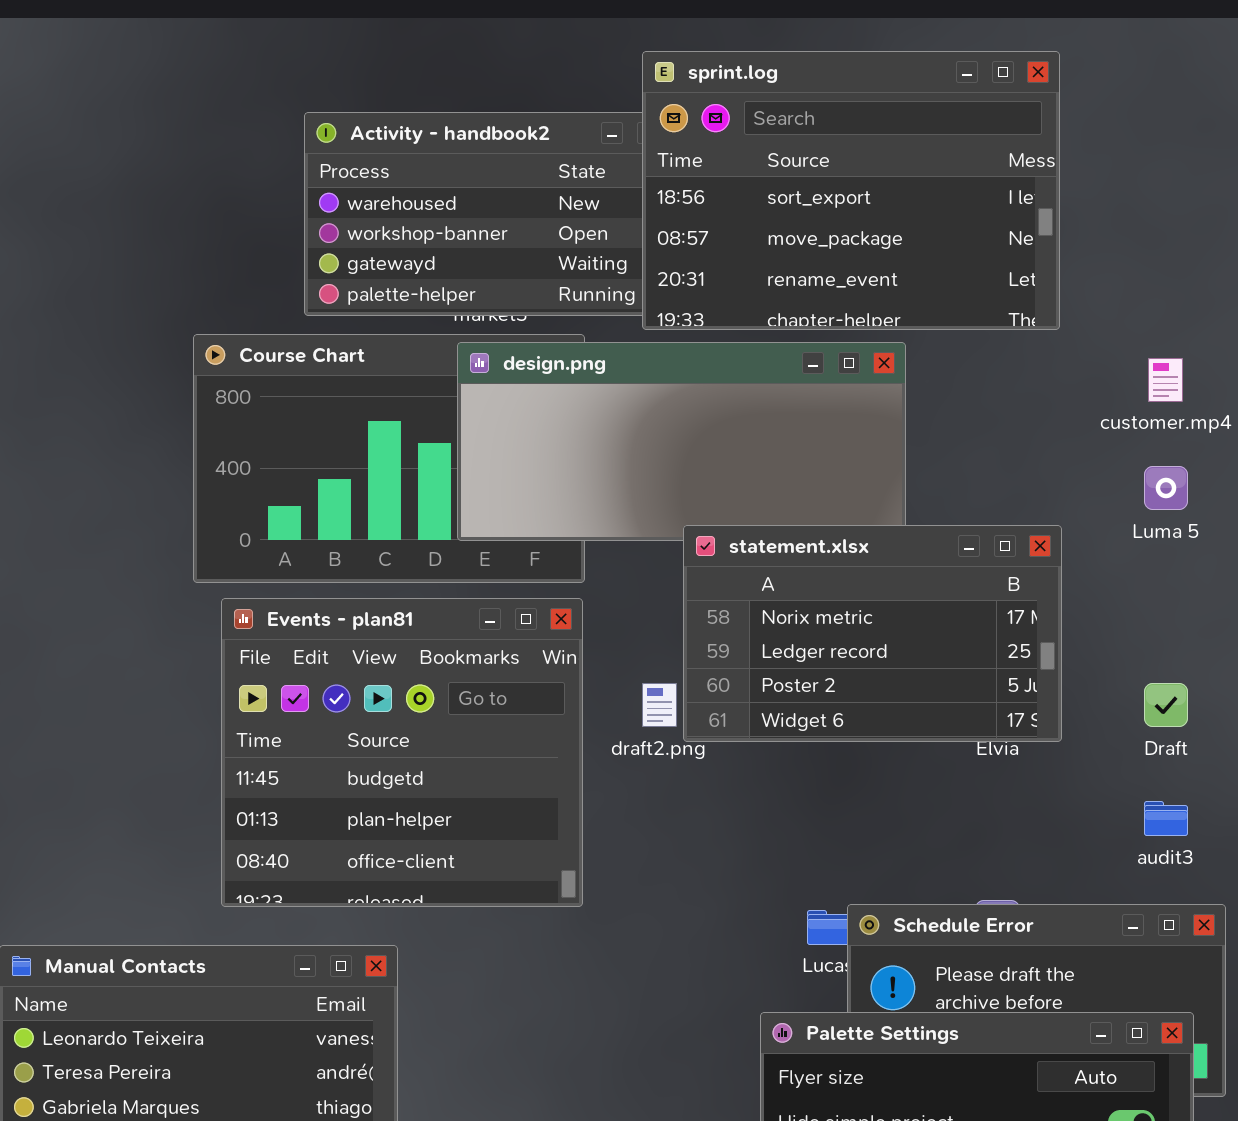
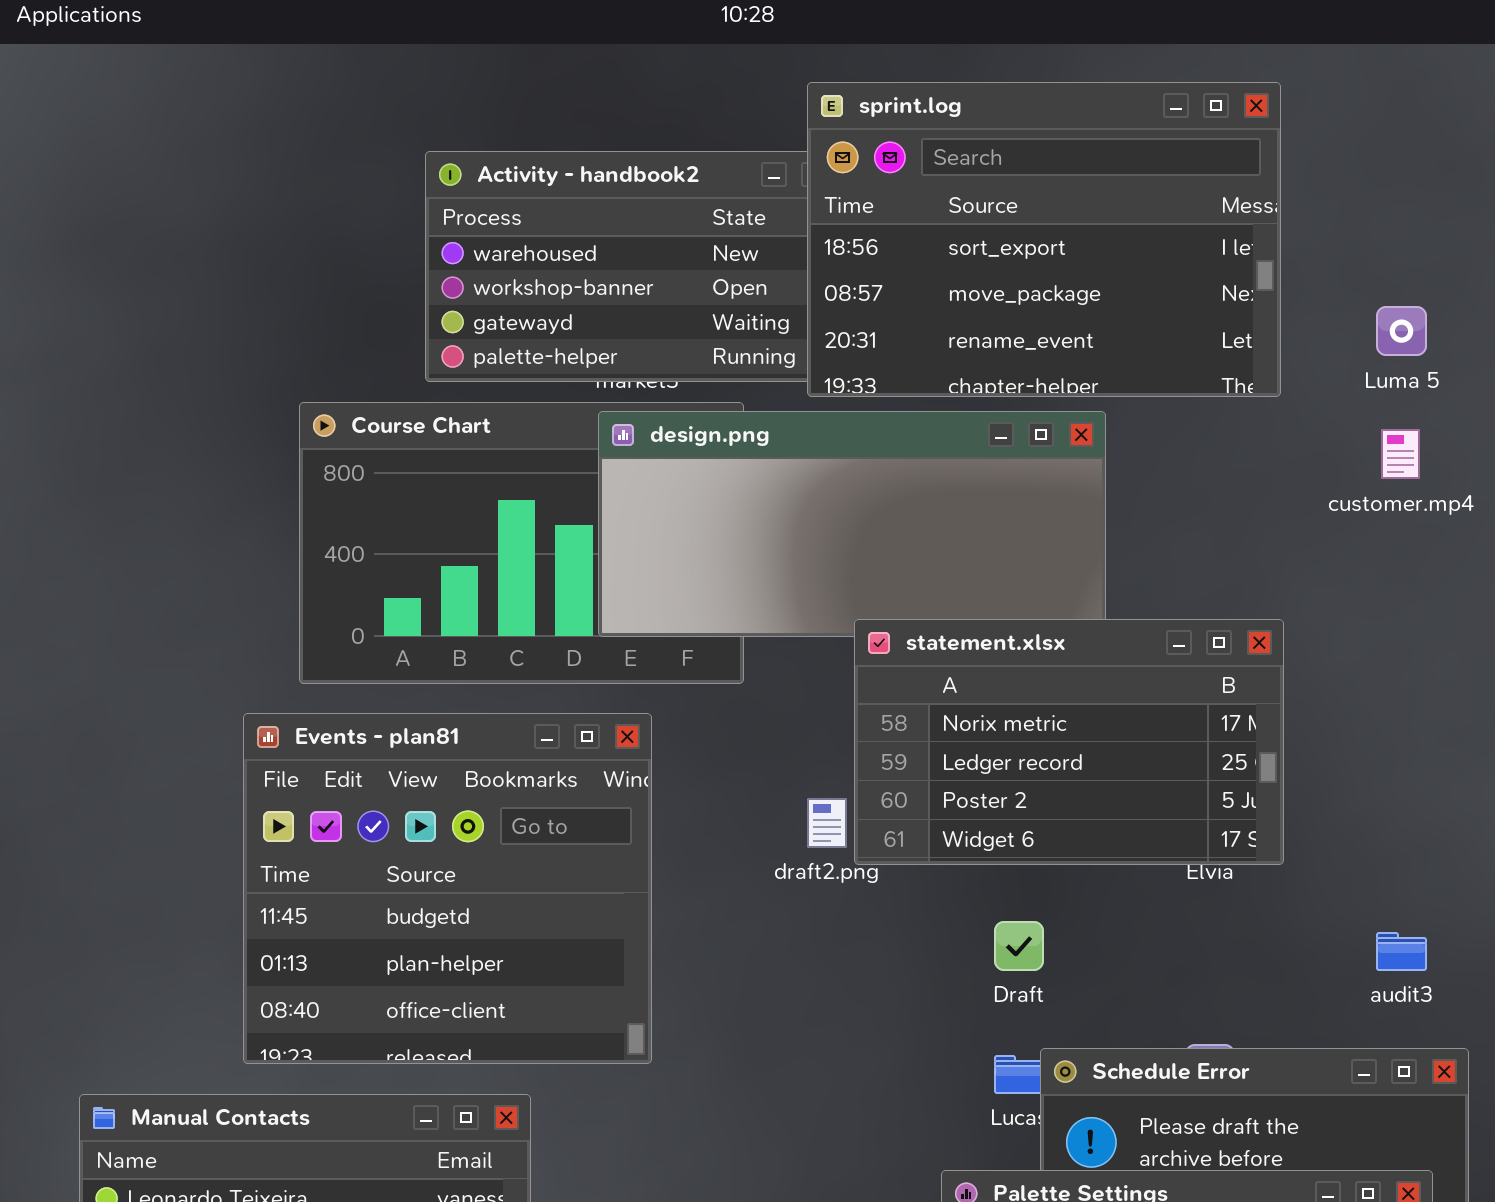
Luma 5: [1144,466,1188,510] -> [1376,306,1427,356], moved
Events - plan81: [221,598,583,907] -> [243,713,652,1064], moved
Draft: [1144,683,1188,727] -> [994,921,1044,971], moved

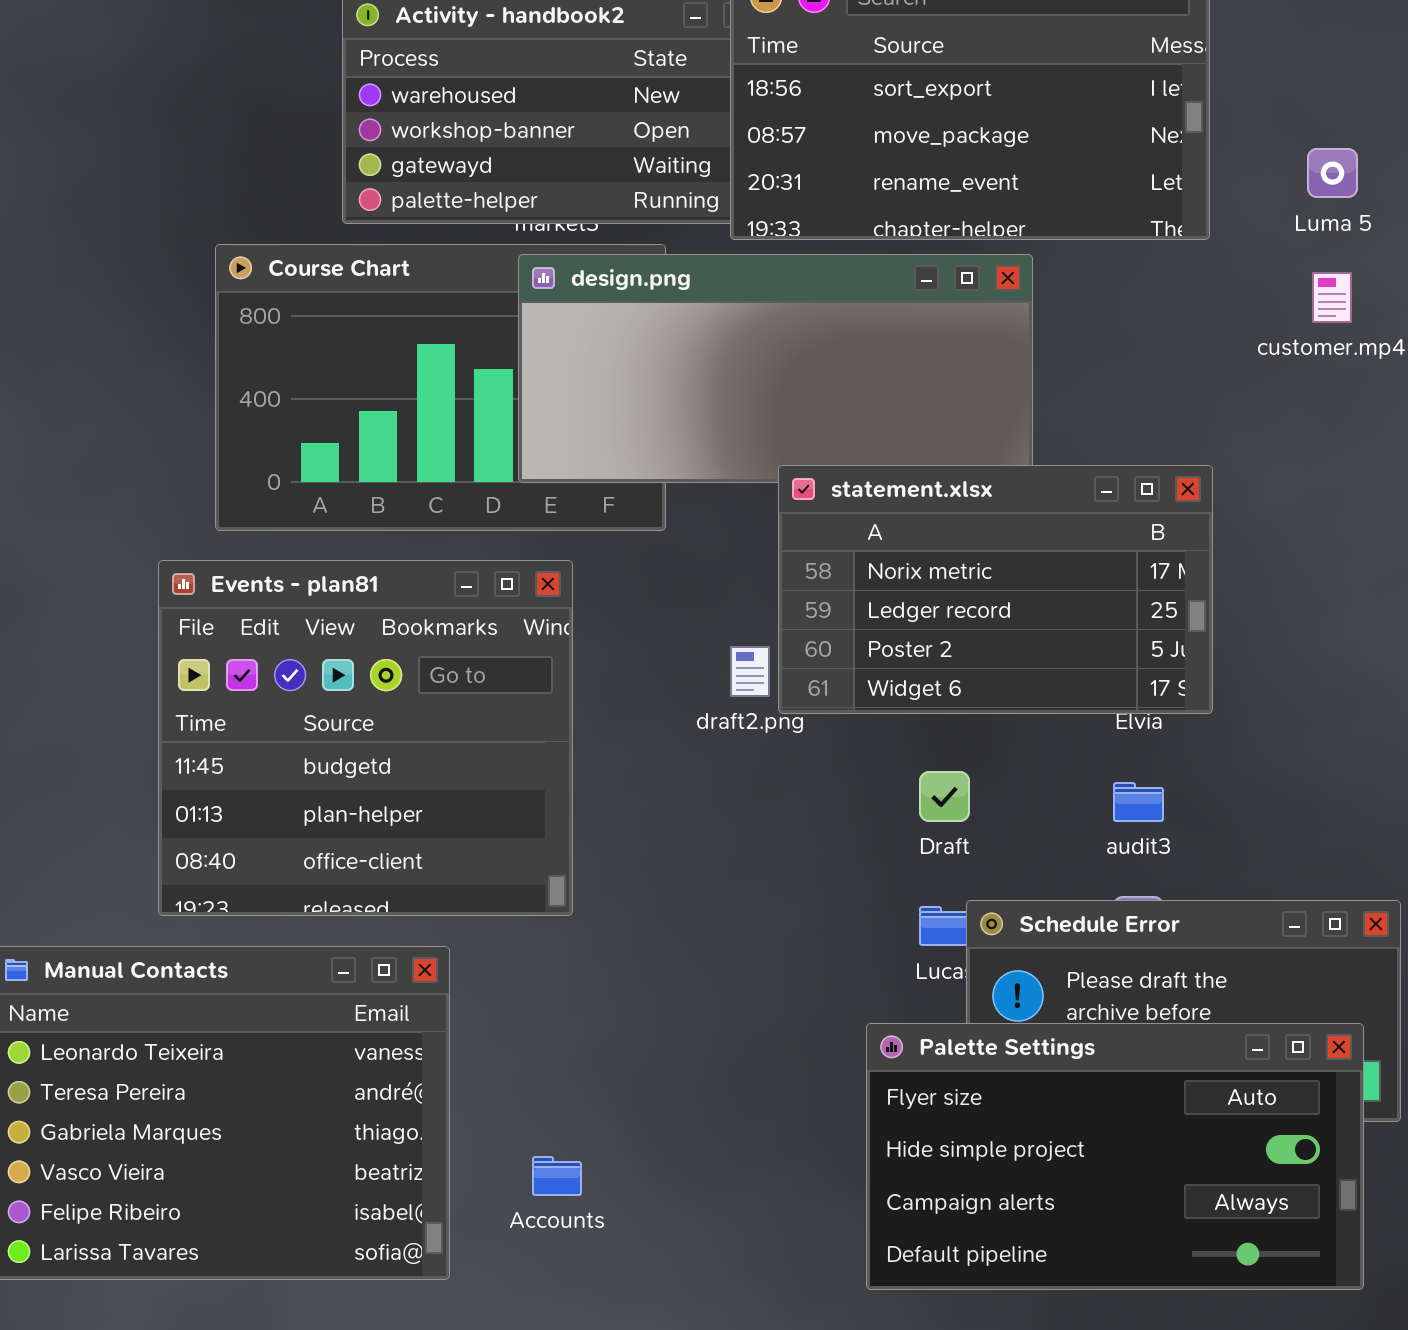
audit3: [1376,932,1427,971] -> [1113,782,1164,822], moved

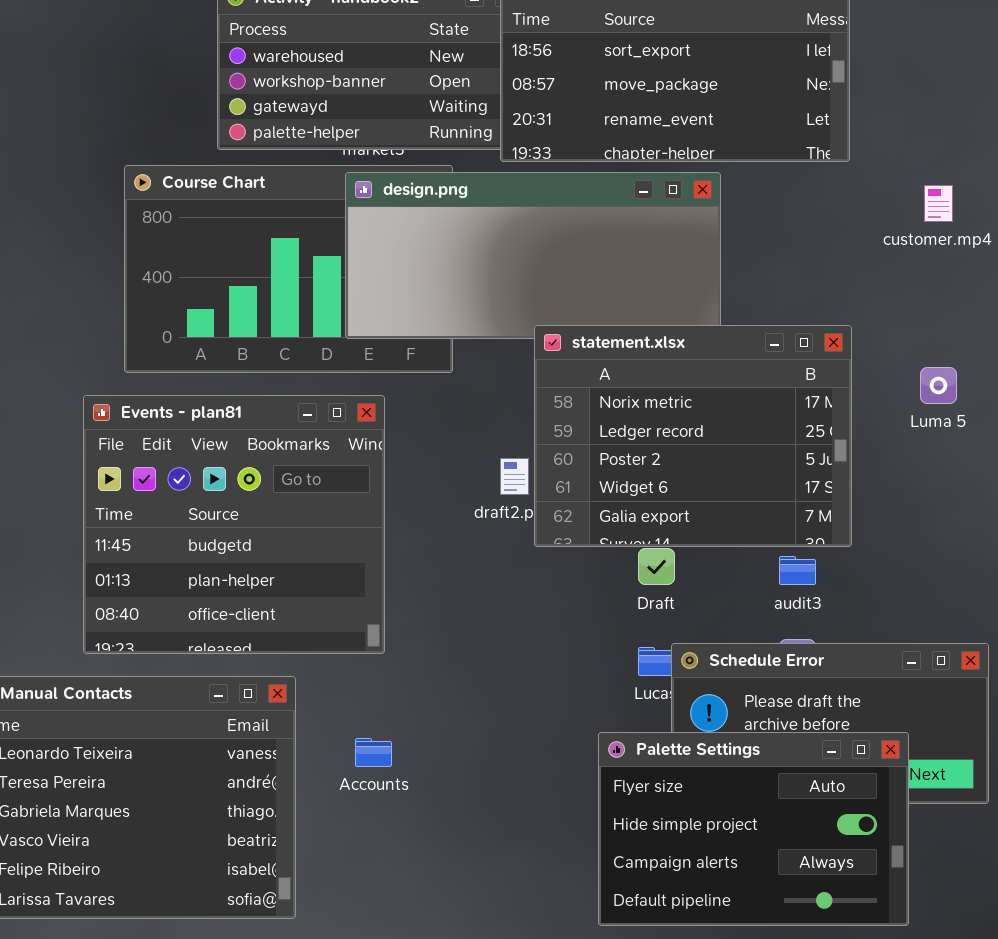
Luma 5: [1307,148,1358,198] -> [920,367,957,404], moved
statement.xlsx: [778,465,1213,714] -> [534,325,852,547], resized
Palette Settings: [866,1023,1364,1290] -> [598,732,909,926], resized
Accounts: [532,1156,582,1196] -> [355,738,392,767], moved

